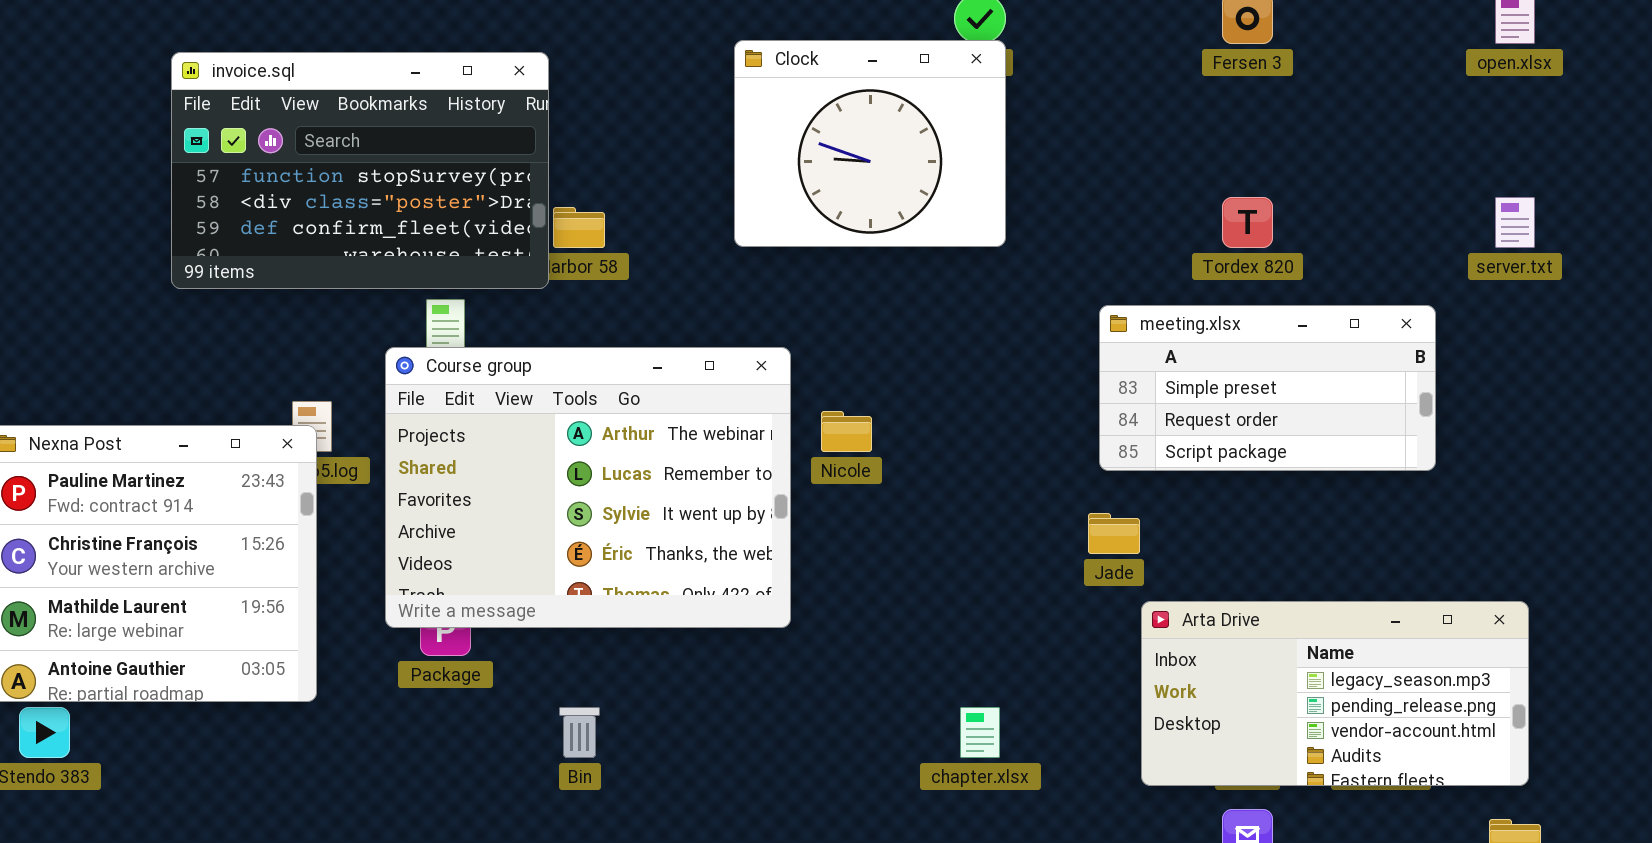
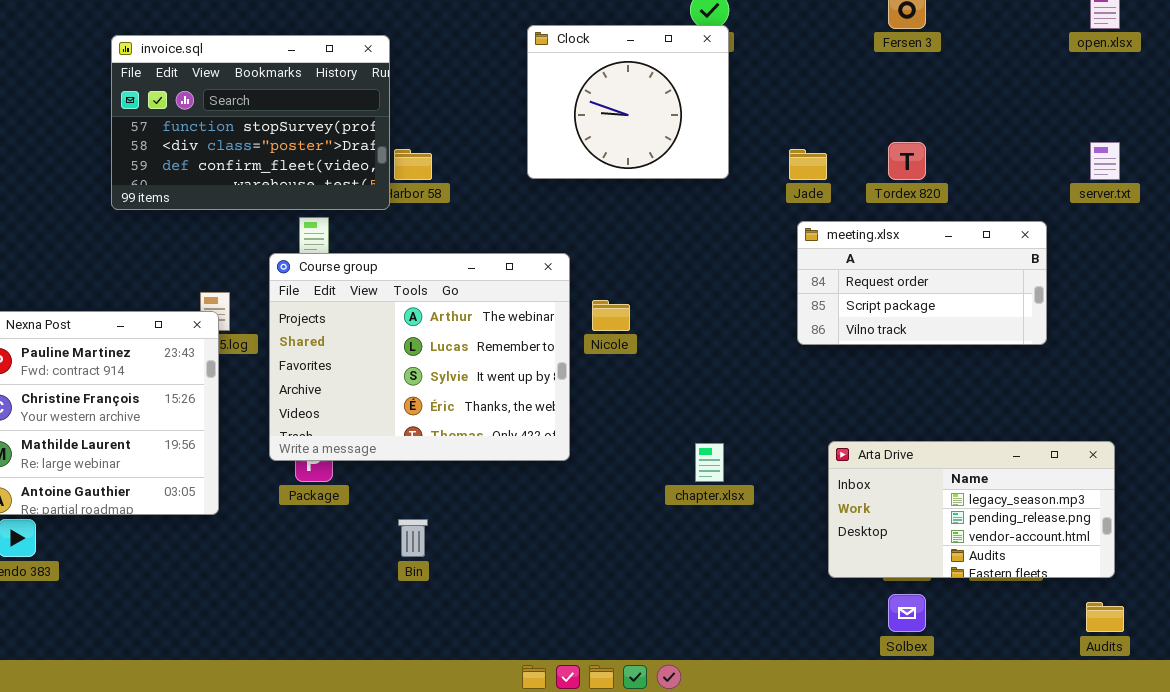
meeting.xlsx: [1099,305,1436,471] -> [797,221,1047,345], scrolled down 1 row
Jade: [1088,513,1140,554] -> [789,149,827,180], moved
chapter.xlsx: [960,707,1000,758] -> [695,443,724,482], moved

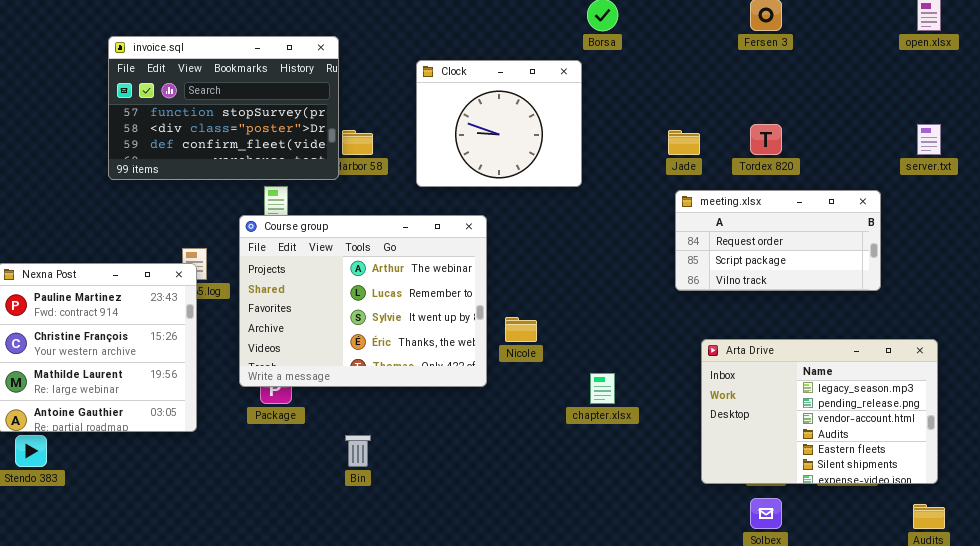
Clock: [527,25,729,179] -> [416,60,582,187], moved
Nicole: [592,300,630,331] -> [505,317,537,342], moved
Arta Drive: [828,441,1115,578] -> [701,339,938,484], resized

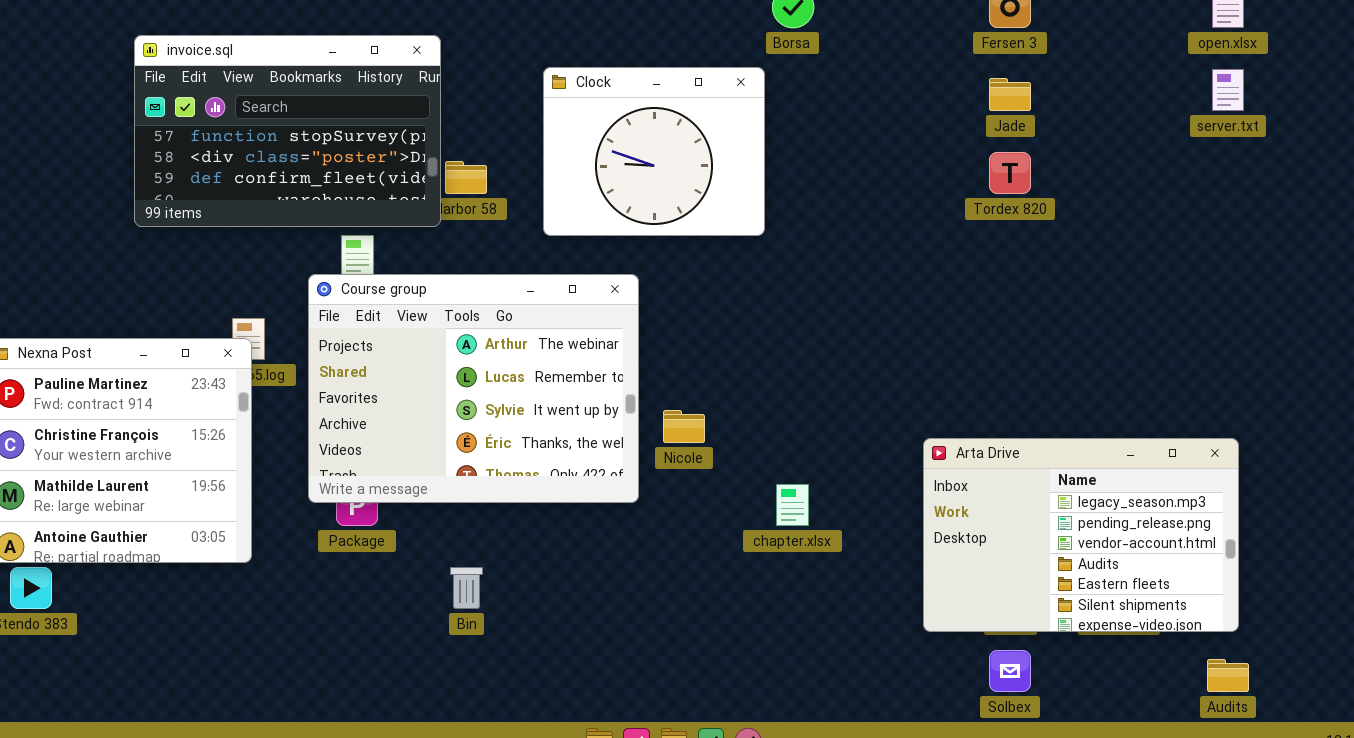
server.txt: [917,124,941,155] -> [1212,69,1244,111], moved
Jade: [668,130,700,155] -> [989,78,1031,111], moved
meeting.xlsx: [675,190,881,291] -> none, closed

